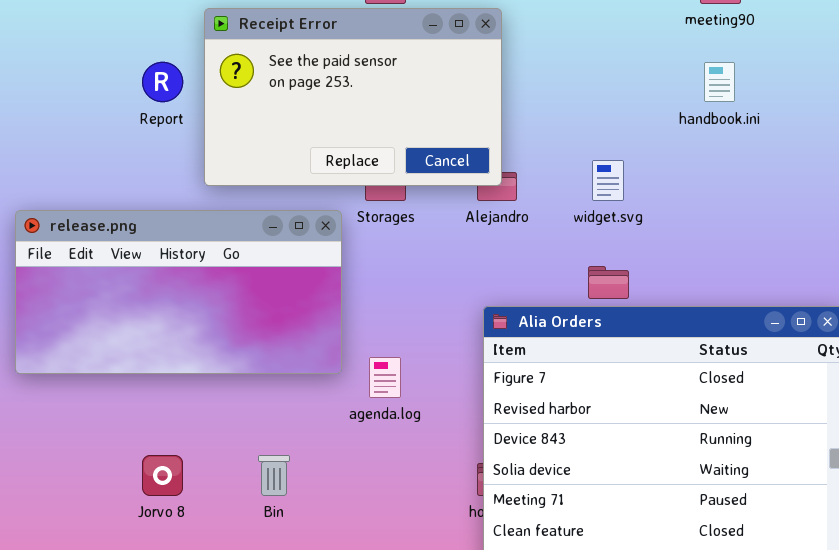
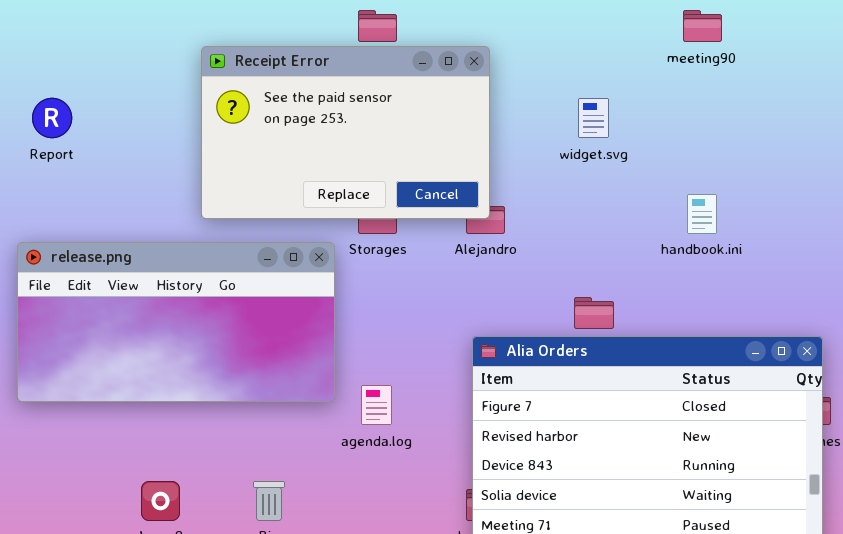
Report: [142,62,183,102] -> [32,98,72,138], moved
handbook.ini: [704,62,735,102] -> [687,194,717,234], moved
widget.svg: [592,160,624,201] -> [578,98,609,138], moved

